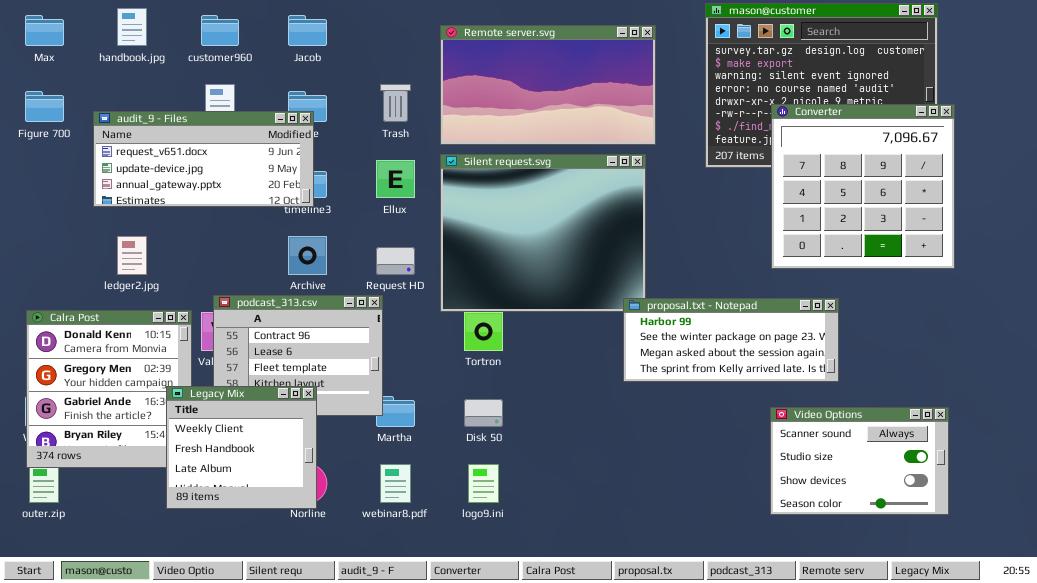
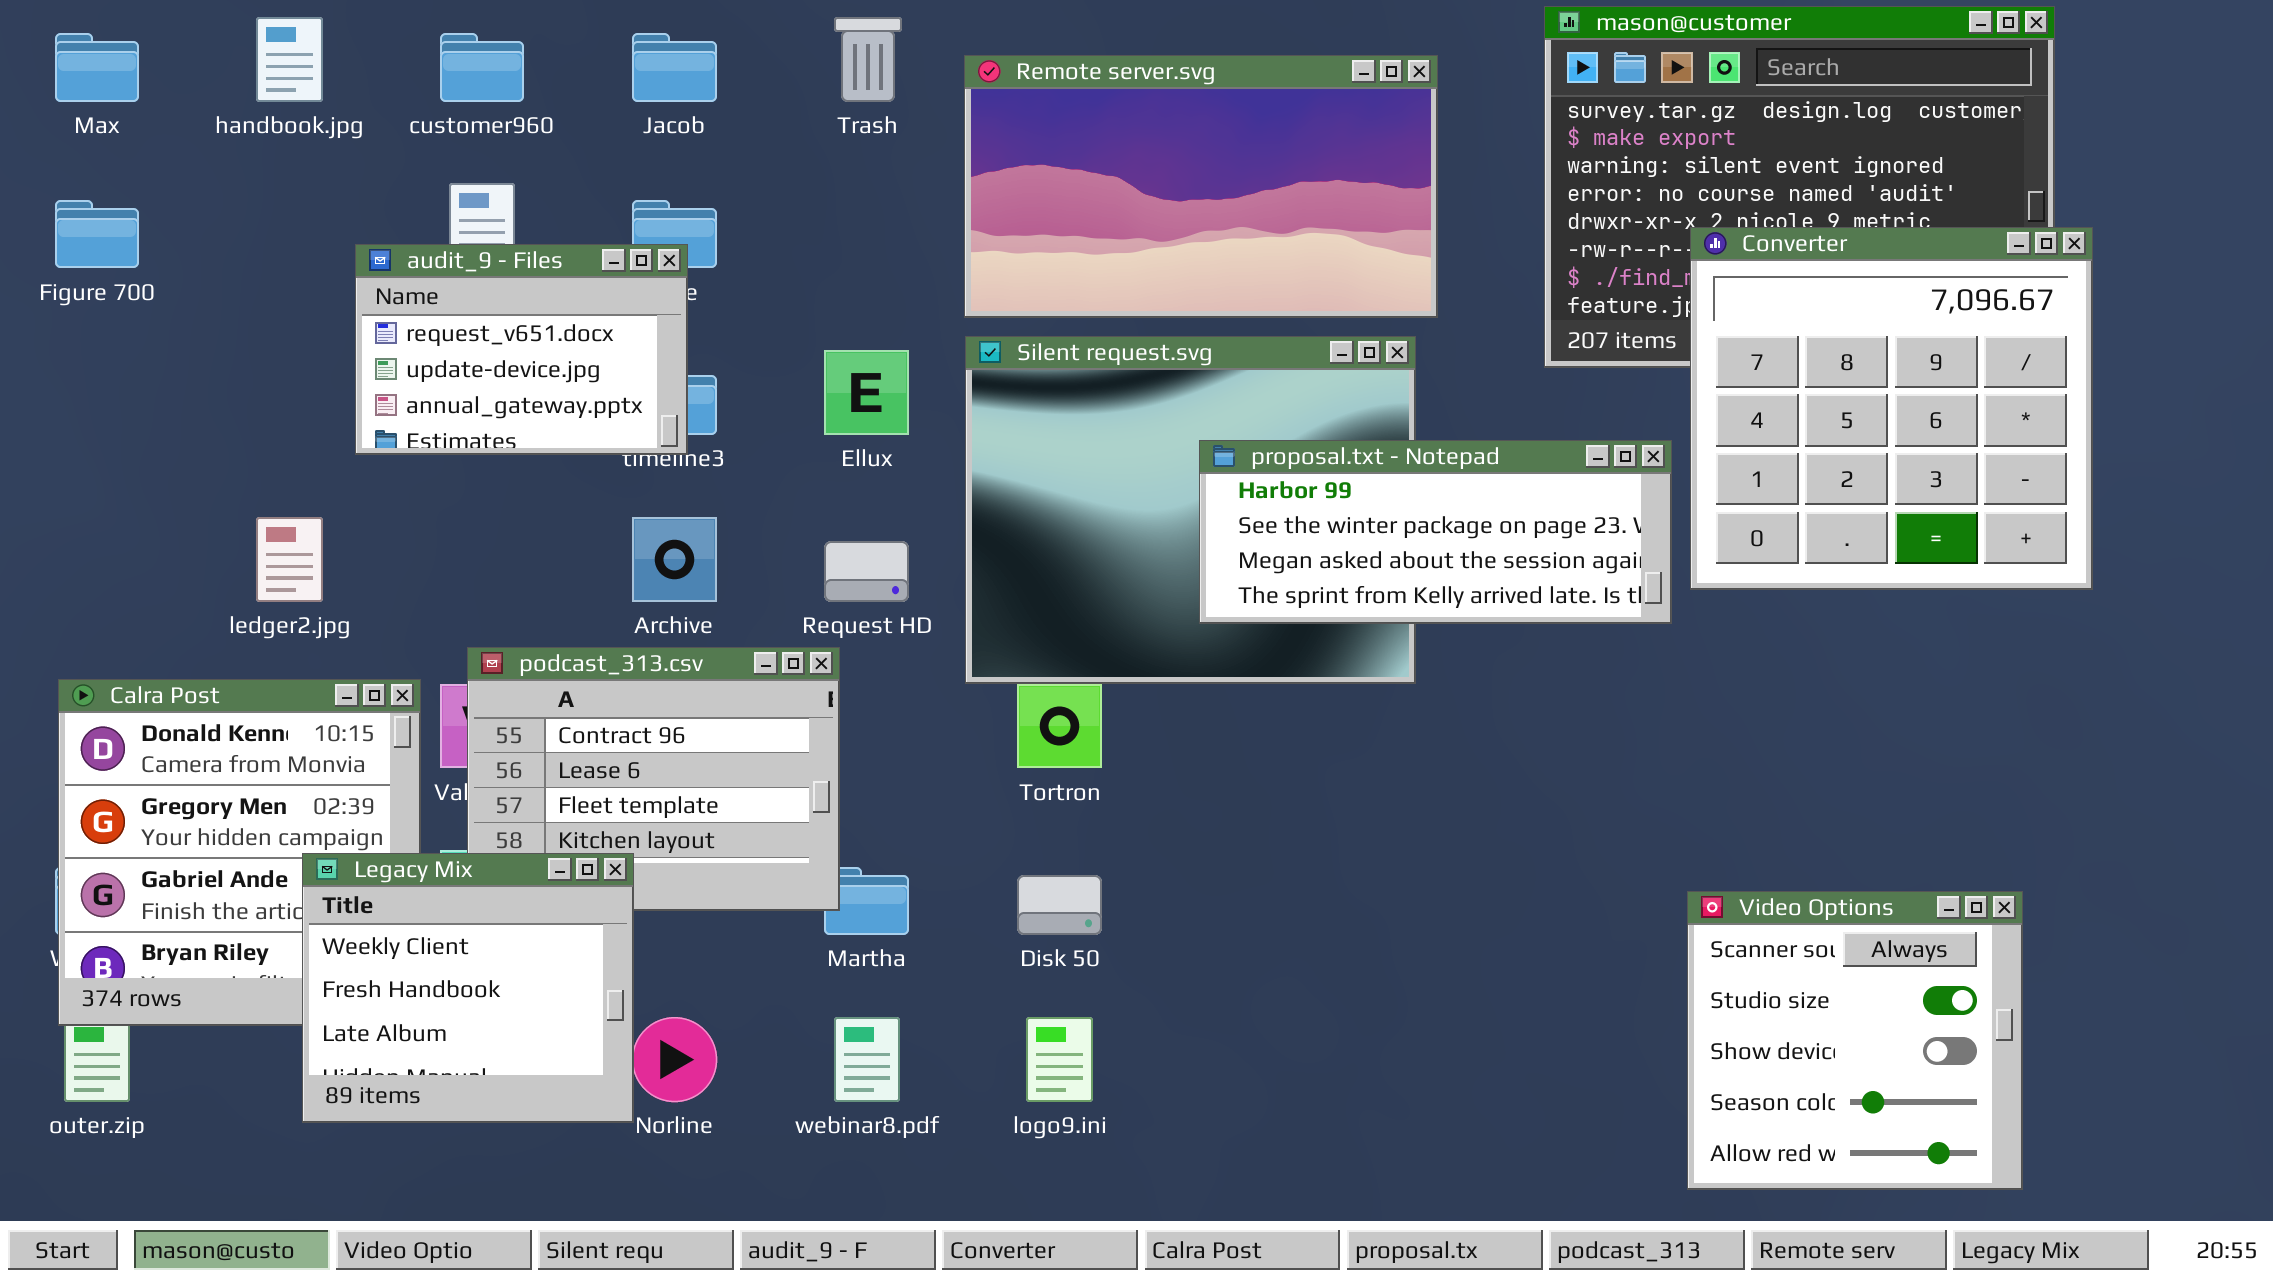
Trash: [380,84,411,122] -> [834,17,902,102], moved
audit_9 - Files: [93,111,314,207] -> [355,244,688,455], resized
proposal.txt - Notepad: [623,298,839,382] -> [1199,440,1672,624], moved
Legacy Mix: [166,386,317,509] -> [302,853,634,1123], moved
Video Options: [770,407,949,515] -> [1687,891,2023,1190], resized

